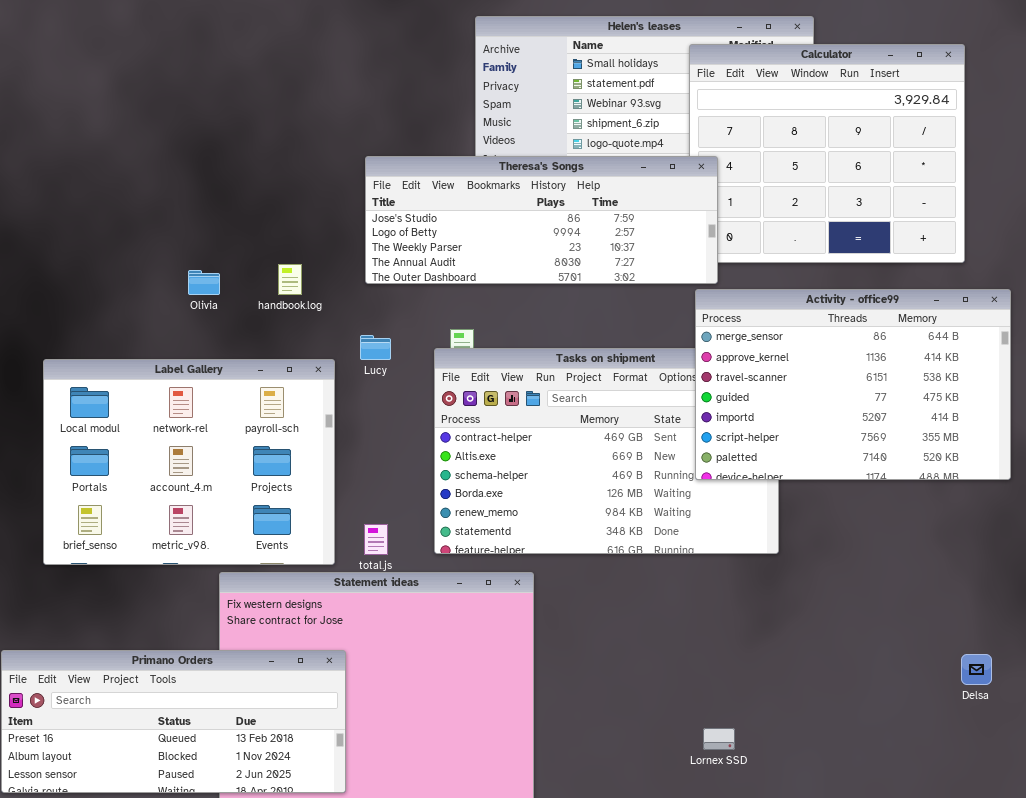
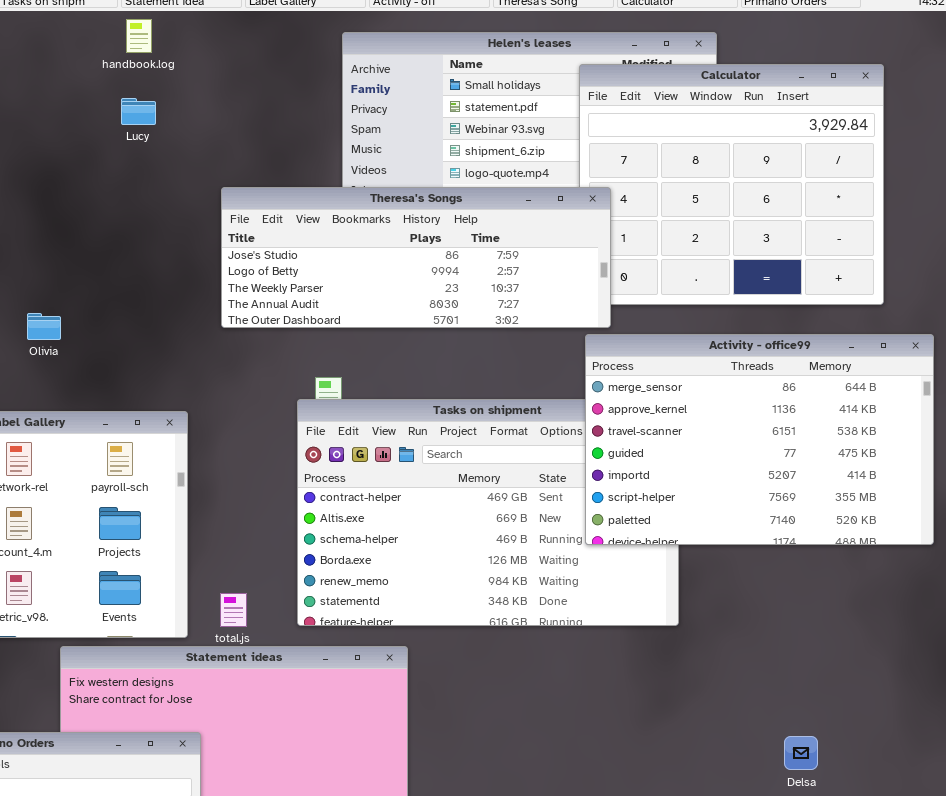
handbook.log: [278,264,302,295] -> [126,19,152,53], moved
Lucy: [360,335,391,360] -> [121,98,156,125], moved
Delsa: [961,654,992,685] -> [784,736,818,770], moved

